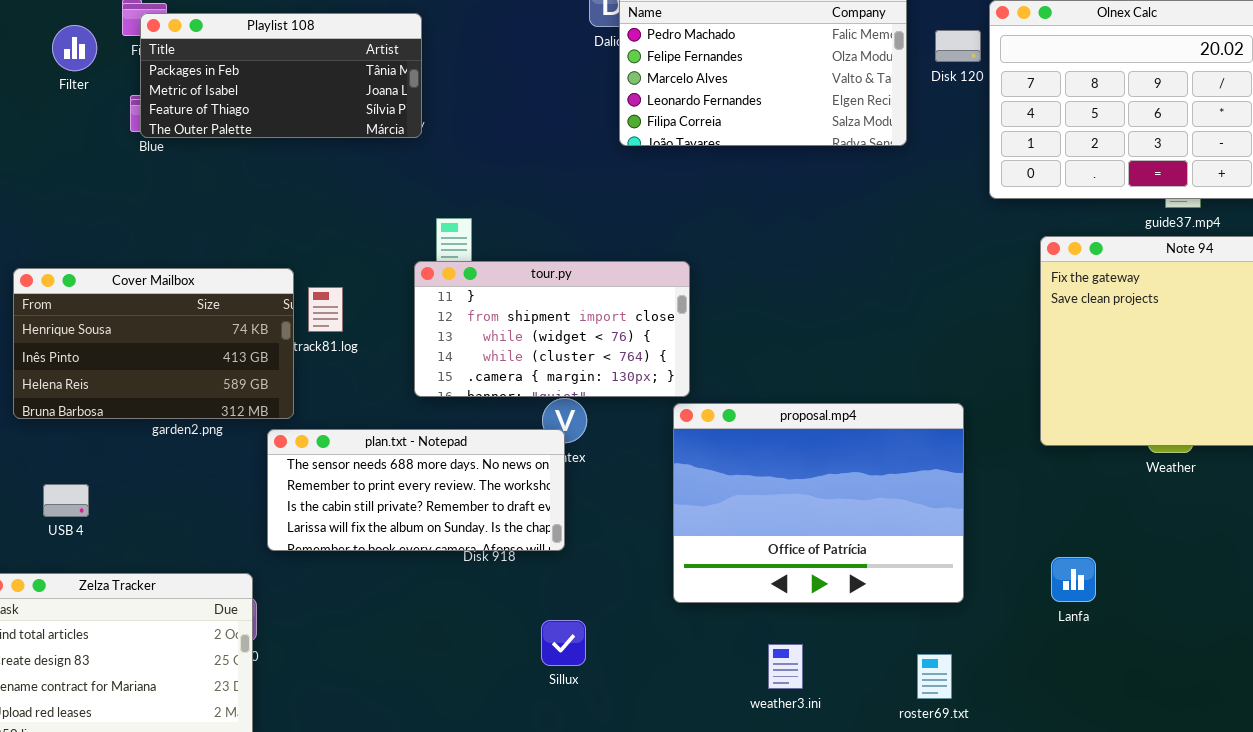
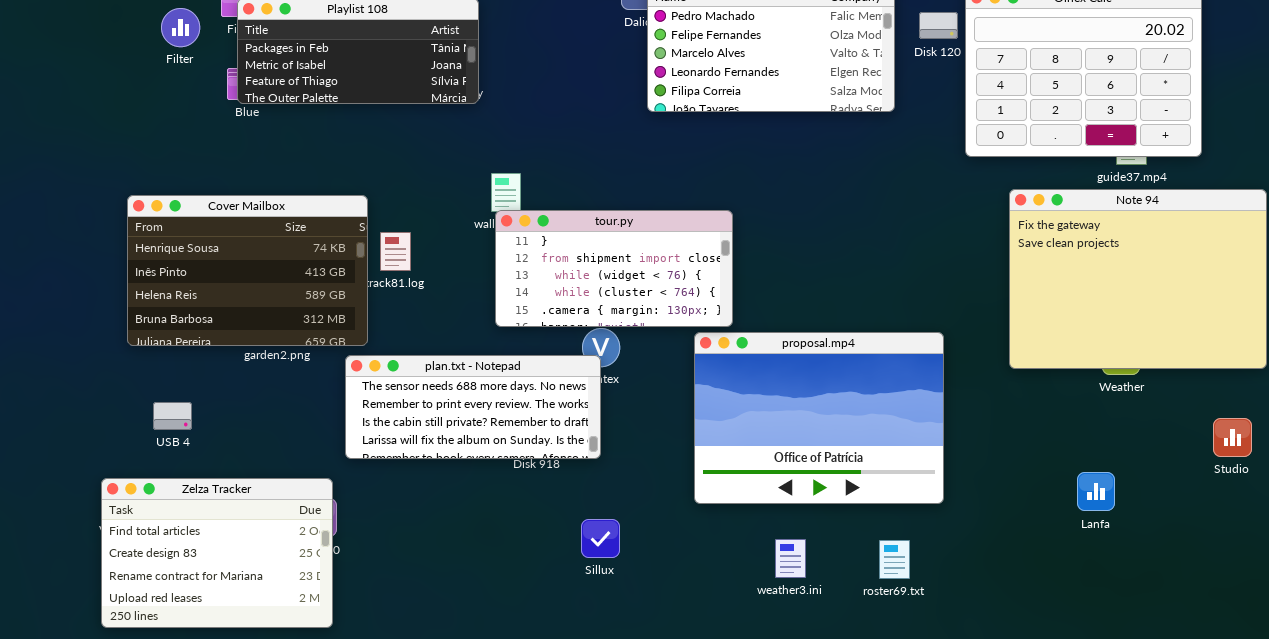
tour.py: [414,261,690,397] -> [495,210,733,327], moved
Cover Mailbox: [13,268,294,419] -> [127,195,368,346], resized
Lanfa: [1051,557,1096,602] -> [1077,472,1115,511], moved
roster69.txt: [917,654,952,699] -> [879,540,910,579], moved

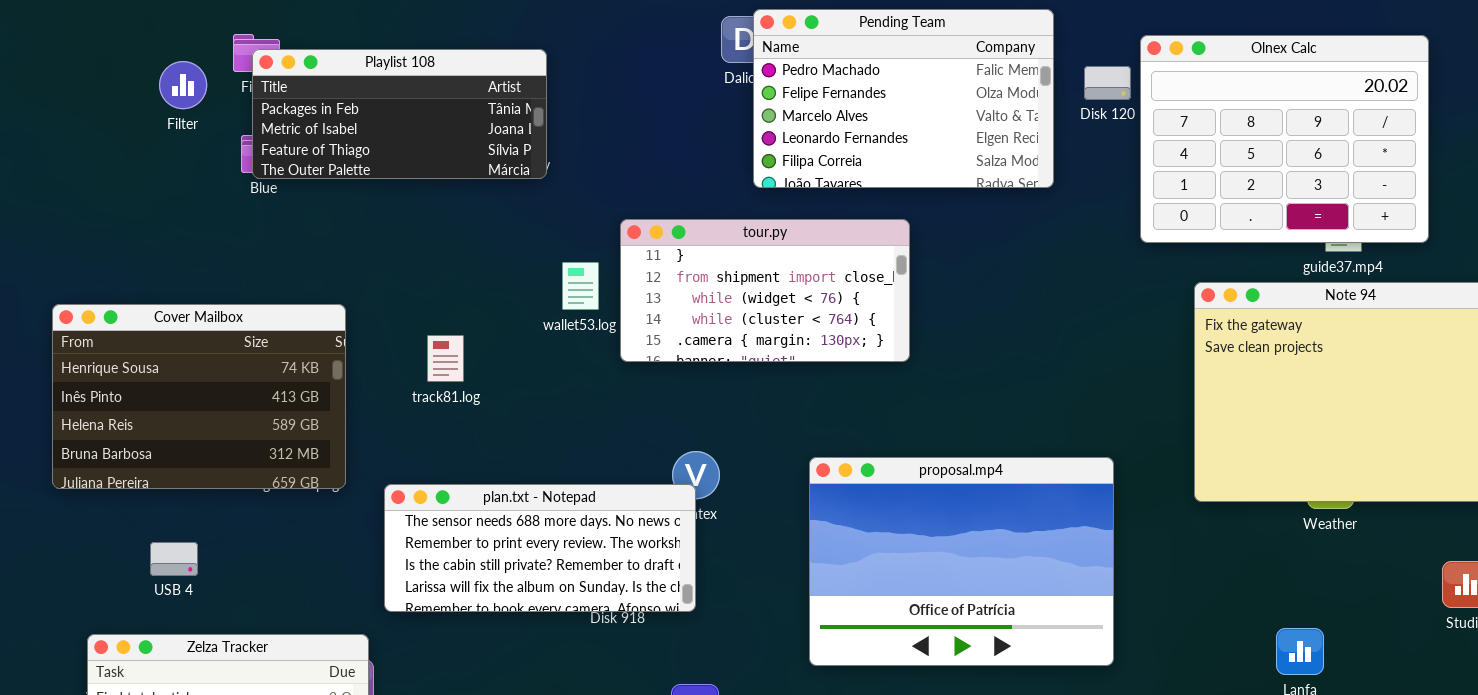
Cover Mailbox: [127,195,368,346] -> [52,304,346,489], moved
tour.py: [495,210,733,327] -> [620,219,910,362], moved

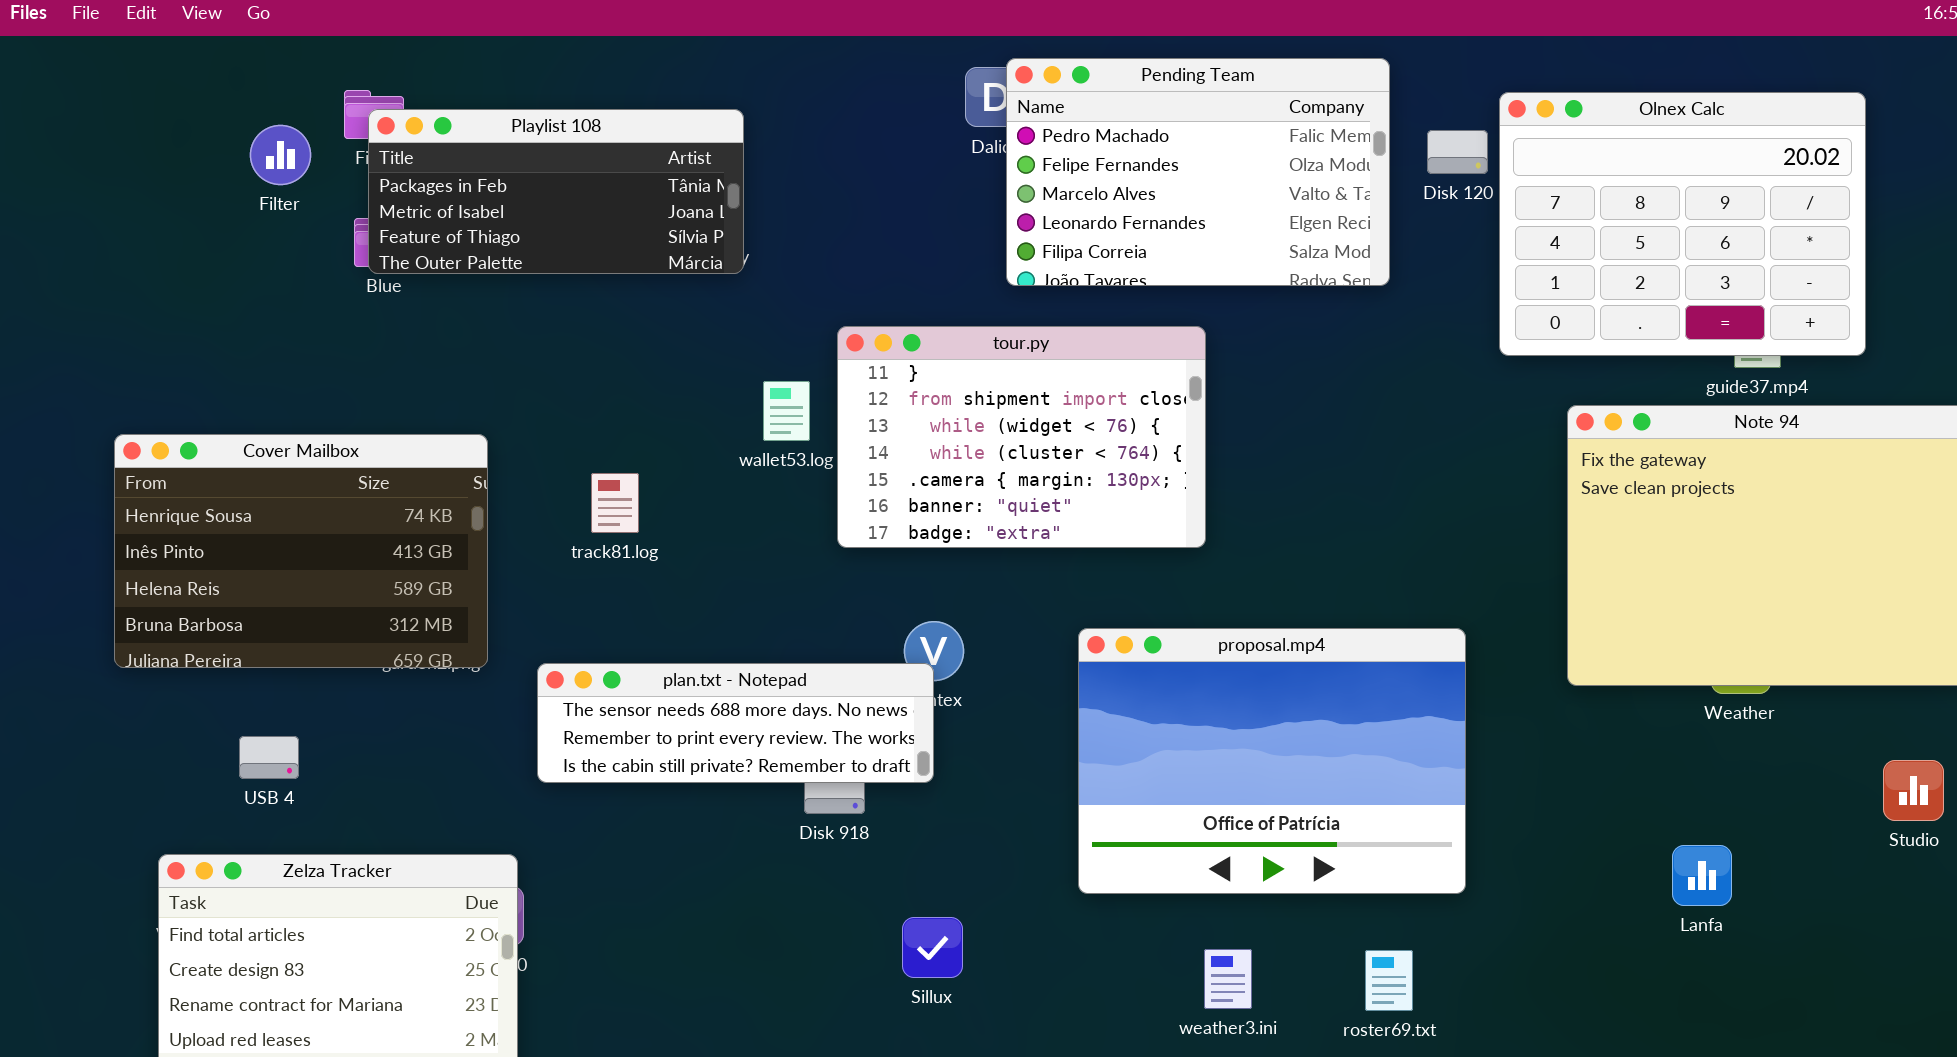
tour.py: [620,219,910,362] -> [837,326,1206,548], resized
plan.txt - Notepad: [384,484,696,612] -> [537,663,934,783], resized

